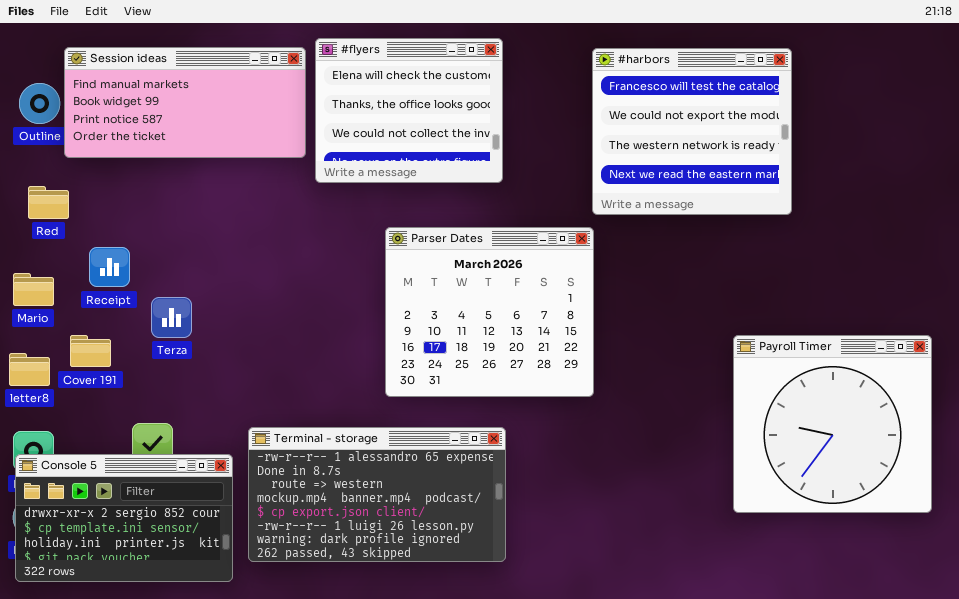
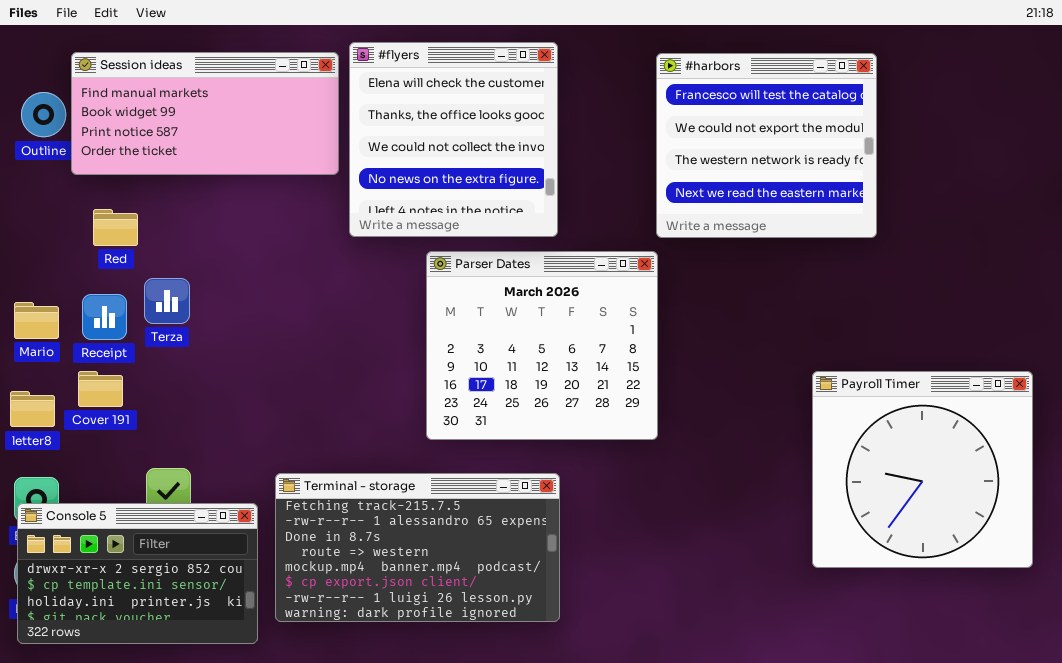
#flyers: [315,38,503,183] -> [349,42,558,237], resized
Red: [28,186,69,219] -> [93,209,138,246], moved
Receipt: [89,247,130,287] -> [82,294,127,340], moved
Terza: [151,297,192,338] -> [144,278,190,324], moved
Terminal - storage: [248,427,506,562] -> [275,473,560,622], scrolled up 1 row

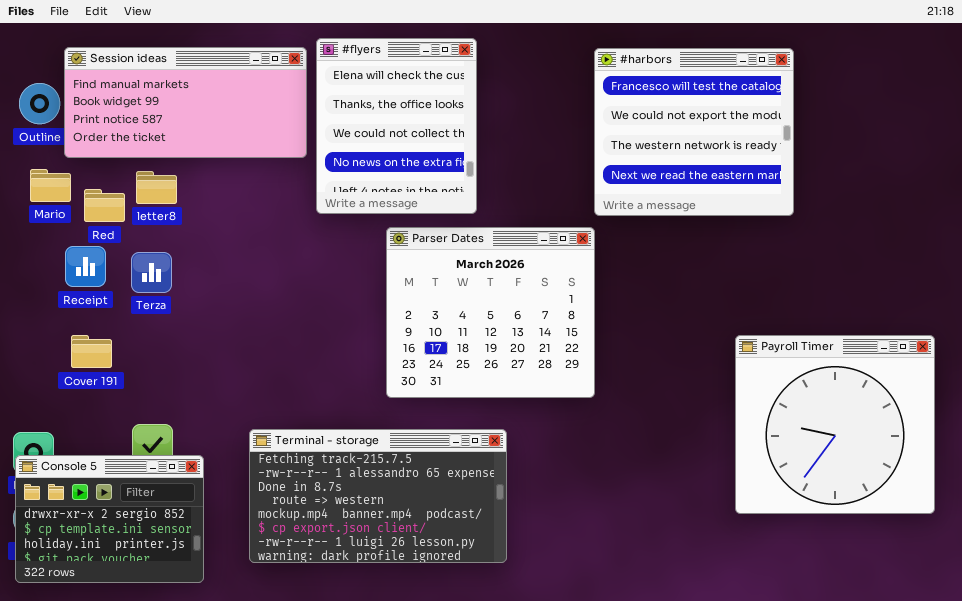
#flyers: [349,42,558,237] -> [316,38,477,214], resized
Receipt: [82,294,127,340] -> [65,246,106,287], moved
Mario: [14,302,59,339] -> [30,169,71,202], moved
letter8: [10,391,55,427] -> [136,171,177,204], moved
Console 5: [17,503,258,644] -> [15,455,204,583], resized

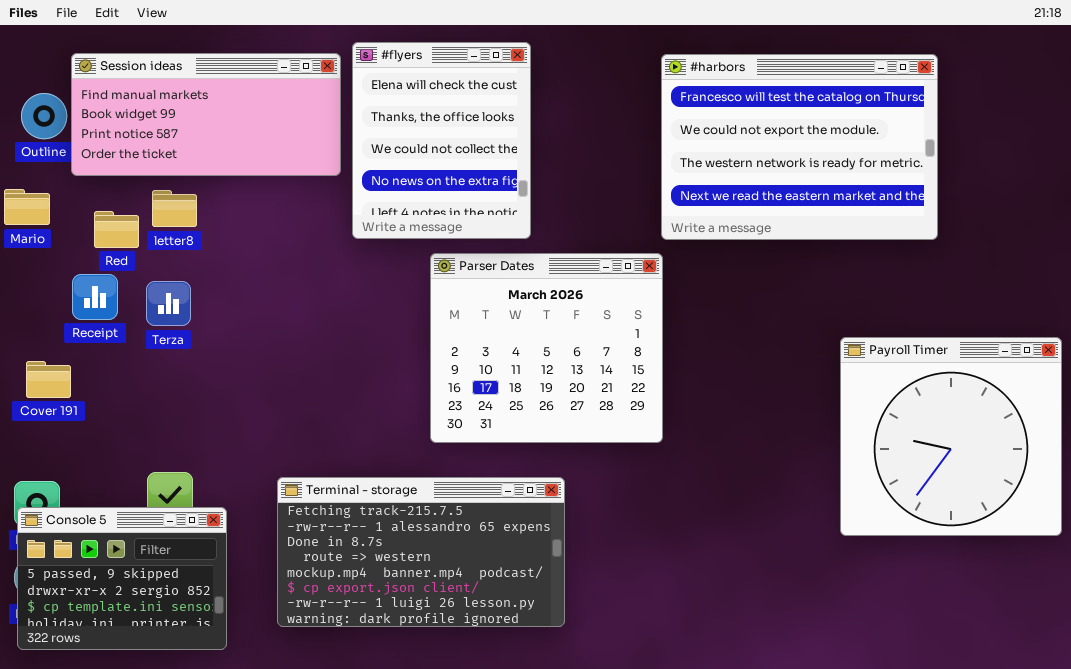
#harbors: [594,48,794,216] -> [661,54,938,240], resized
Mario: [30,169,71,202] -> [4,189,50,225], moved
Cover 191: [71,335,112,368] -> [26,361,71,398], moved
Payroll Timer: [735,335,935,514] -> [840,337,1062,536], moved
Console 5: [15,455,204,583] -> [17,507,227,650], scrolled up 1 row

